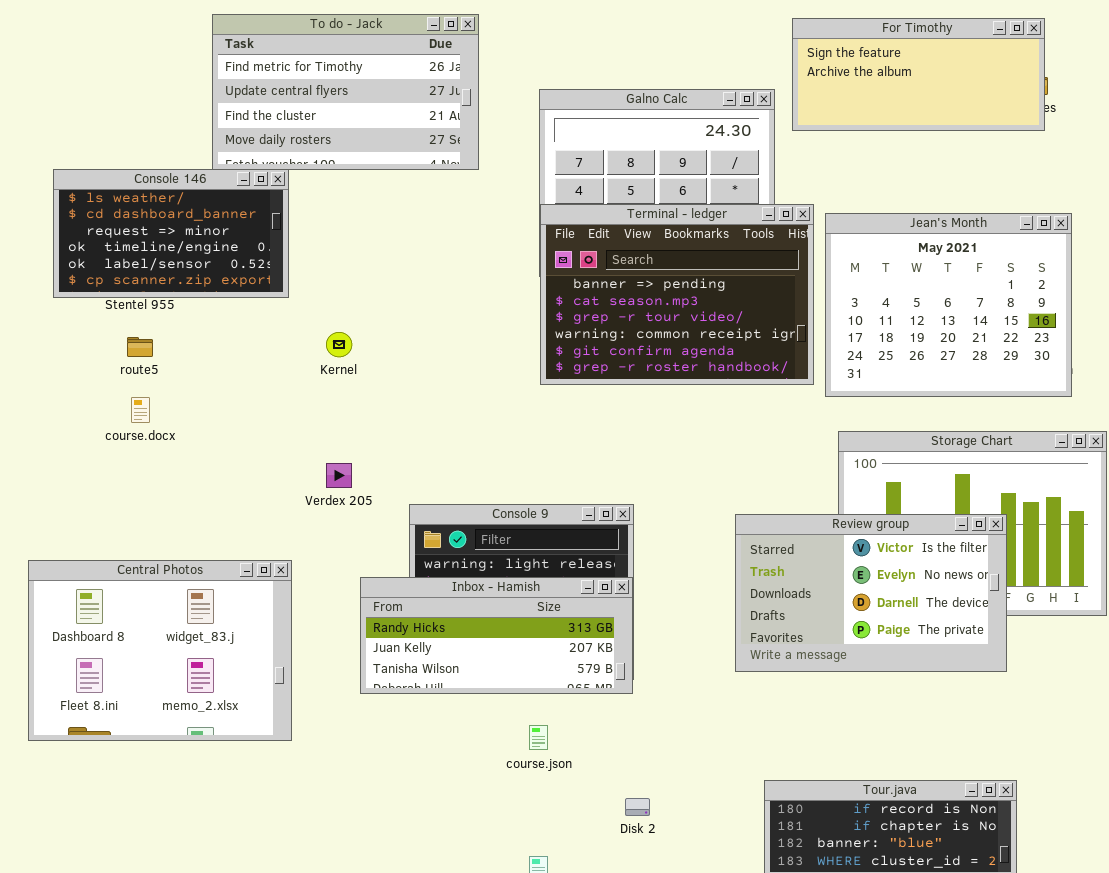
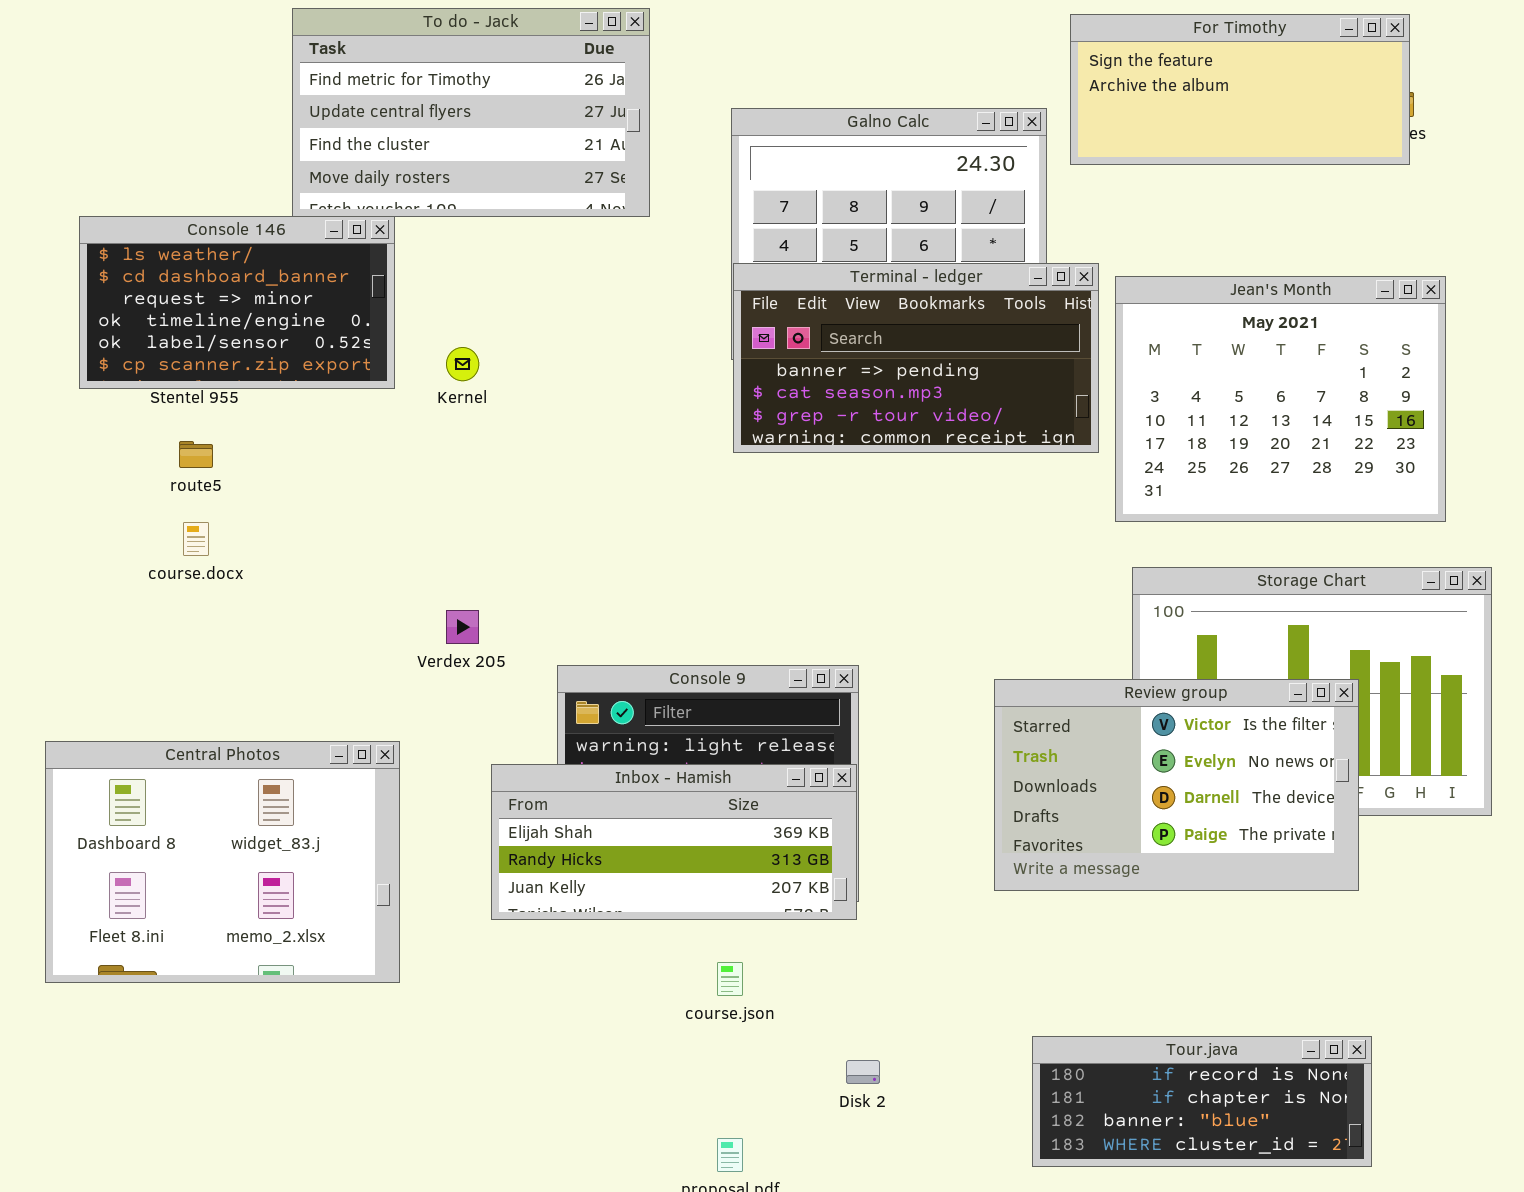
Terminal - ledger: [540,204,814,385] -> [733,263,1099,453], resized
Kernel: [326,332,352,357] -> [446,347,479,381], moved
Inbox - Hamish: [360,577,633,694] -> [491,764,857,920], scrolled up 1 row

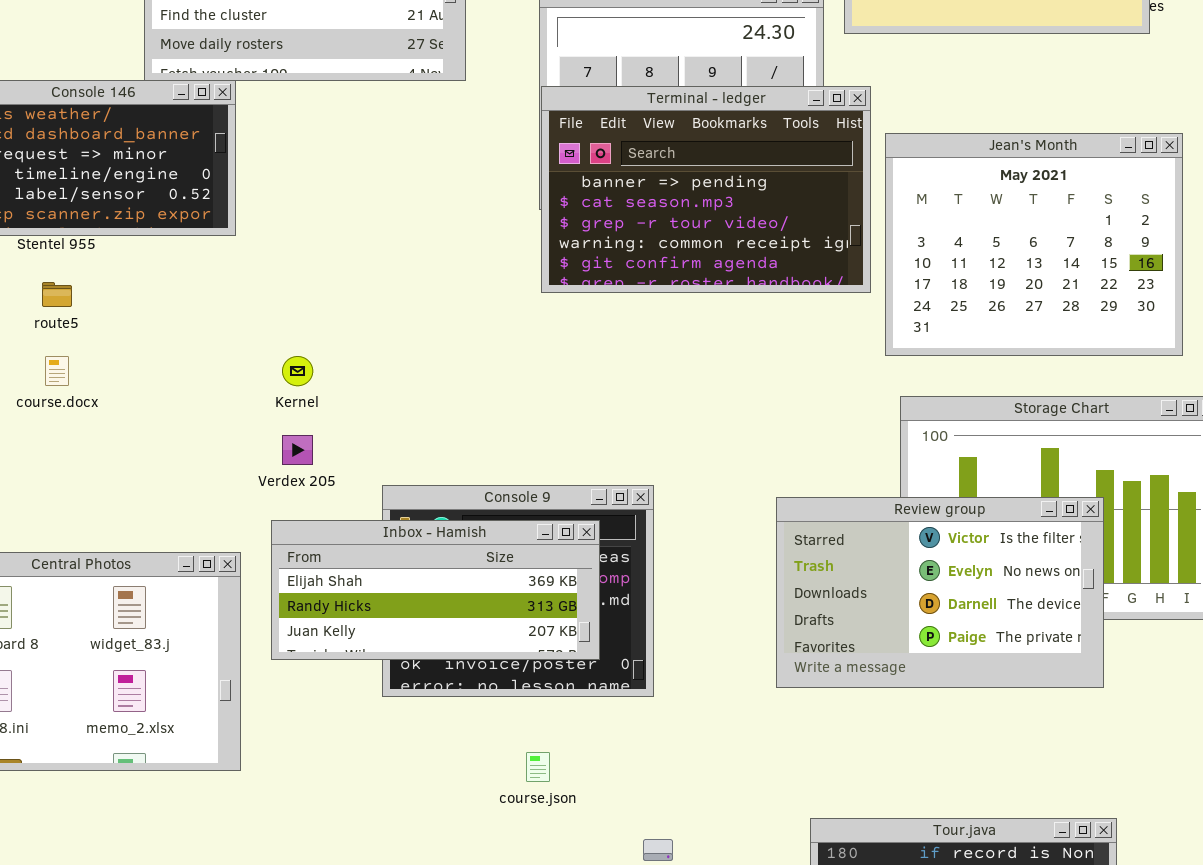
Terminal - ledger: [733,263,1099,453] -> [541,86,871,293], resized
Kernel: [446,347,479,381] -> [282,356,313,386], moved
Inbox - Hamish: [491,764,857,920] -> [271,520,600,660], moved

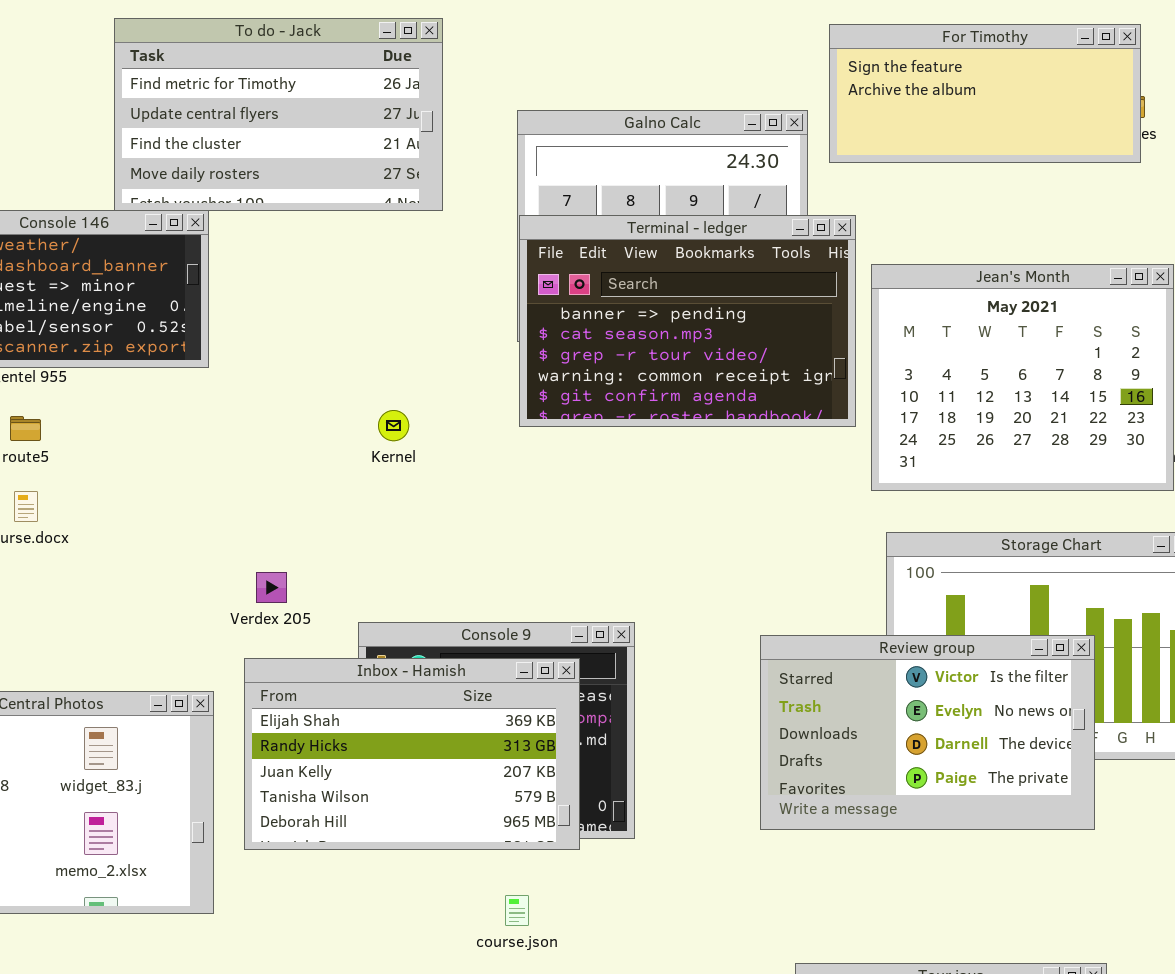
Kernel: [282,356,313,386] -> [378,410,409,441], moved
Inbox - Hamish: [271,520,600,660] -> [244,658,580,850], resized

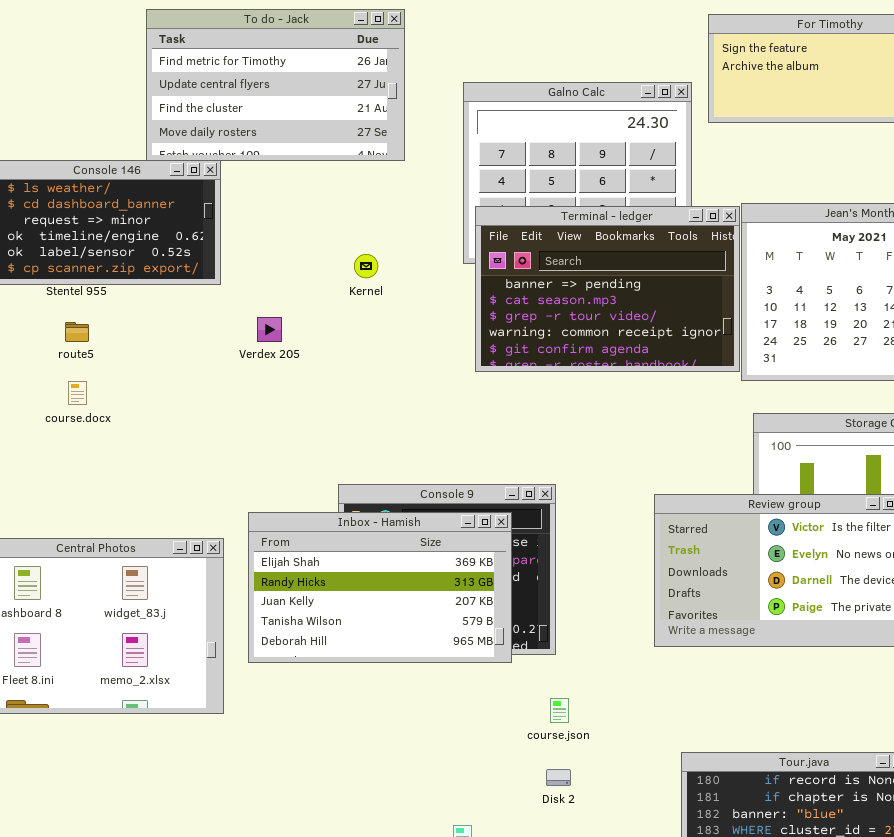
Terminal - ledger: [519,215,856,427] -> [475,206,740,372], moved
Kernel: [378,410,409,441] -> [354,254,378,278], moved
Verdex 205: [256,572,287,603] -> [257,317,282,342], moved
course.json: [505,895,529,926] -> [550,698,569,723], moved

